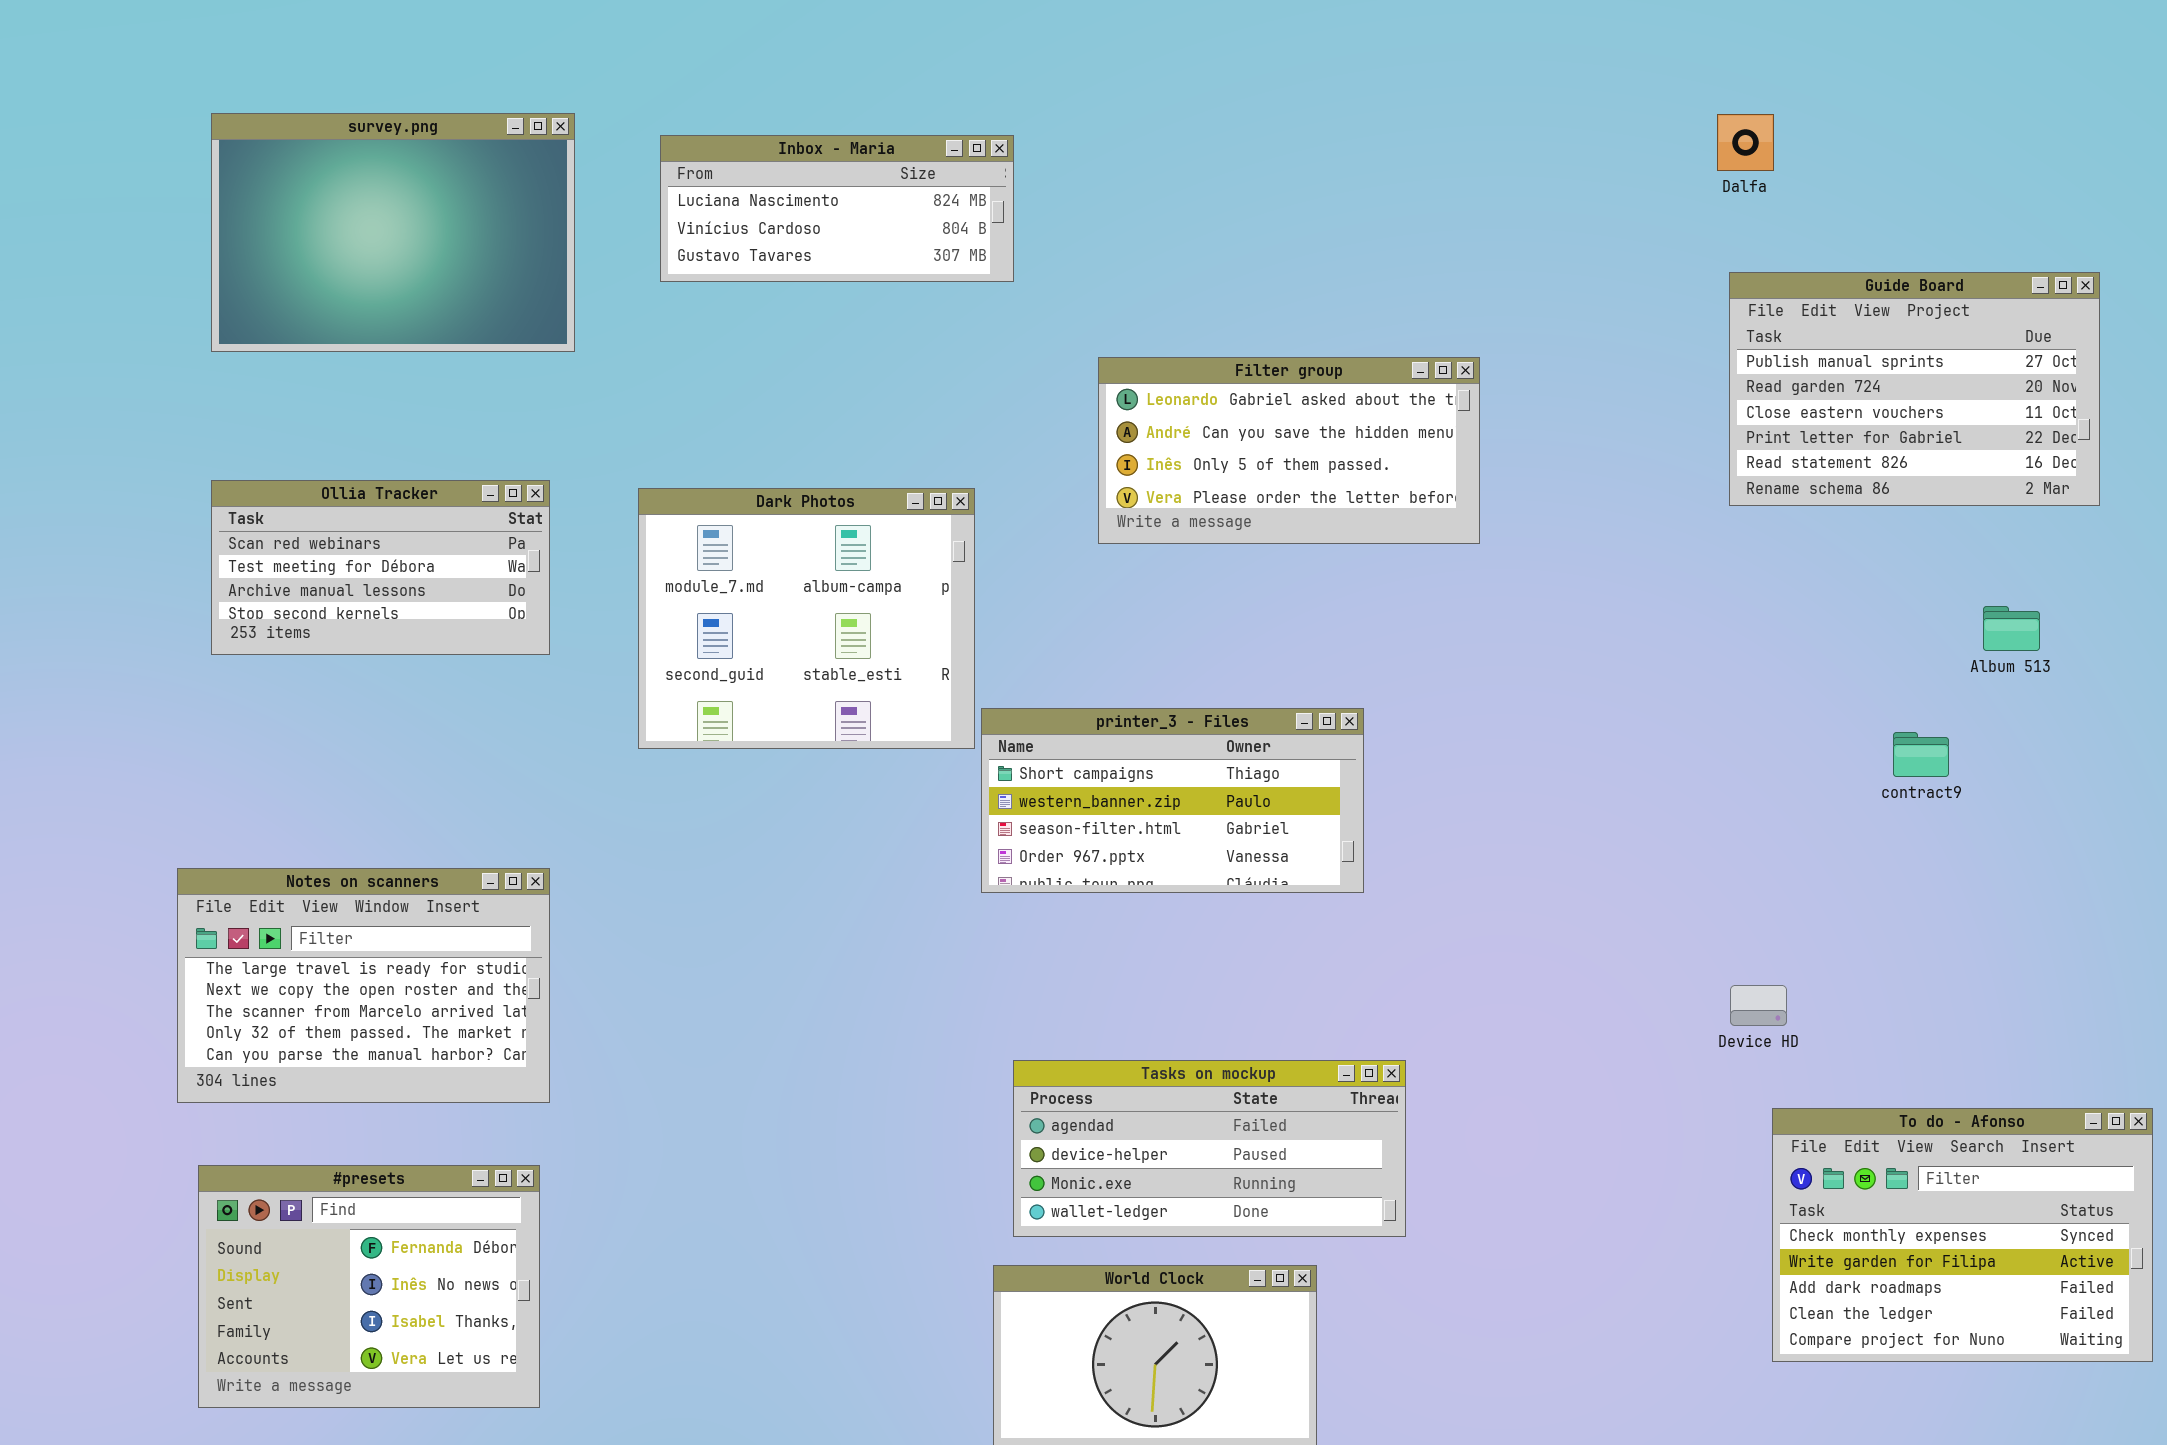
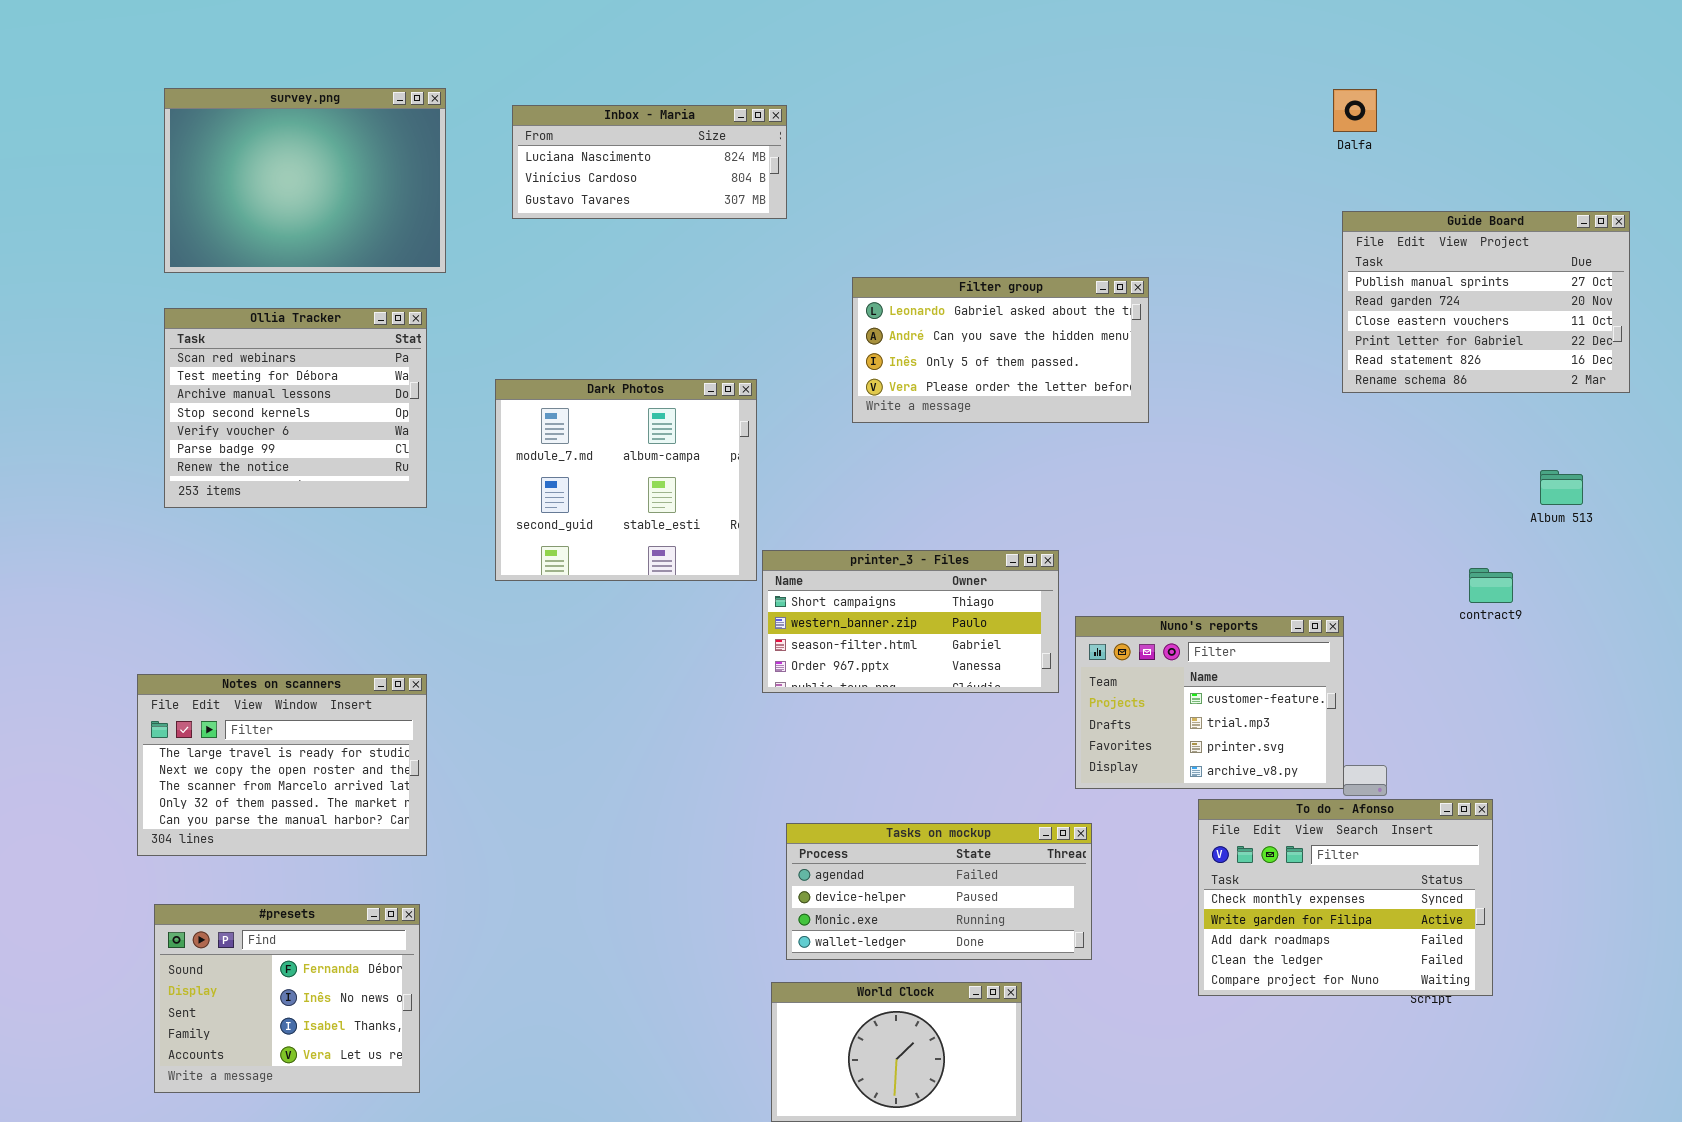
Ollia Tracker: [211,480,550,655] -> [164,308,427,508], resized
Nuno's reports: none -> [1075,616,1344,789], opened
To do - Afonso: [1772,1108,2153,1362] -> [1198,799,1493,996], moved

